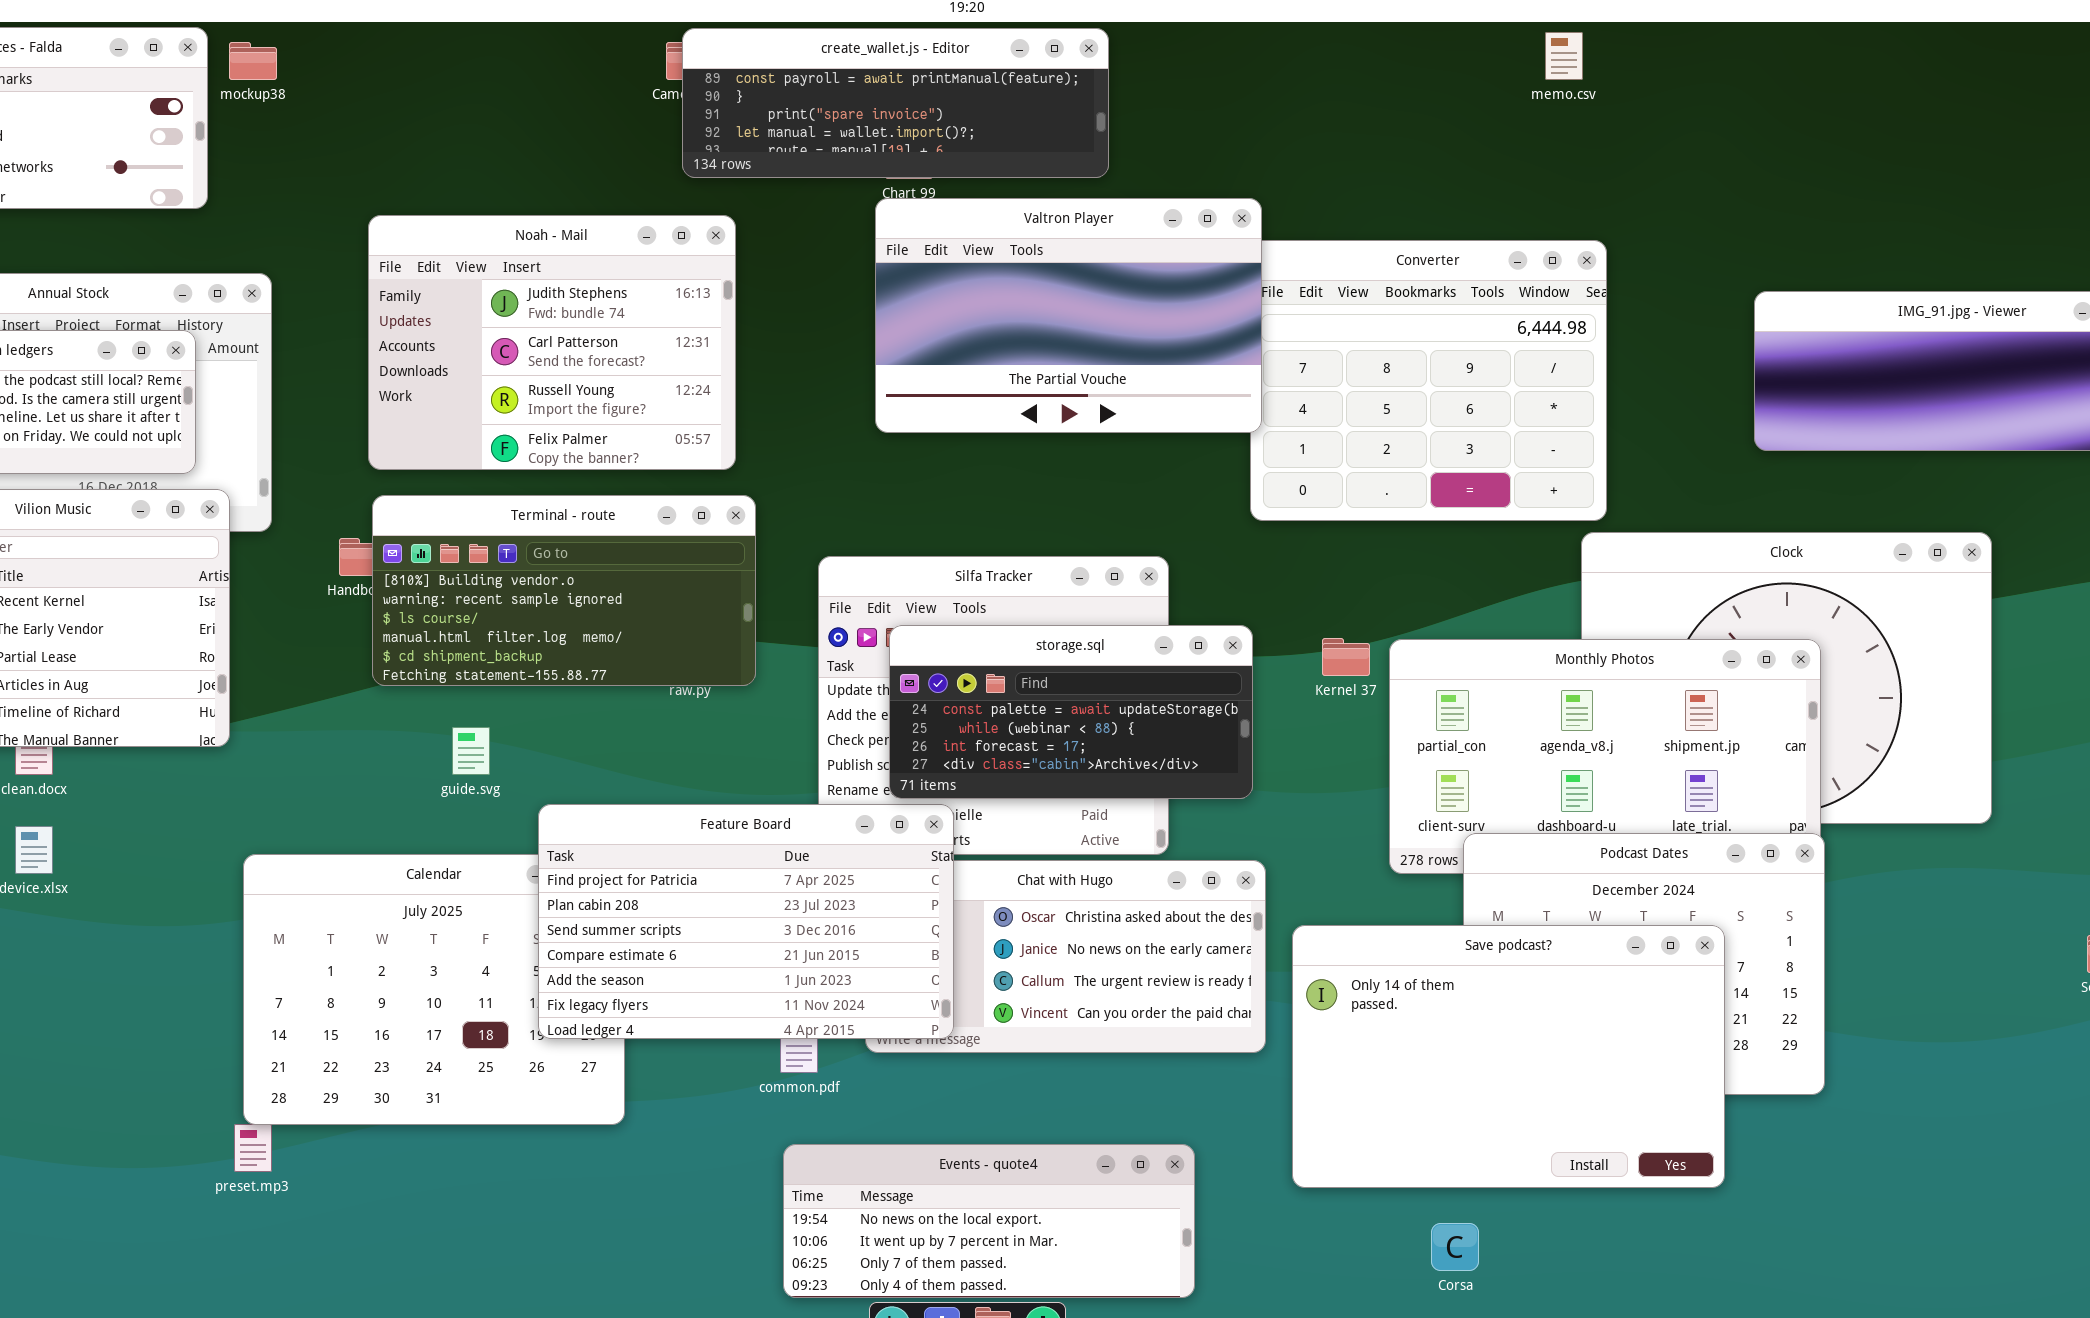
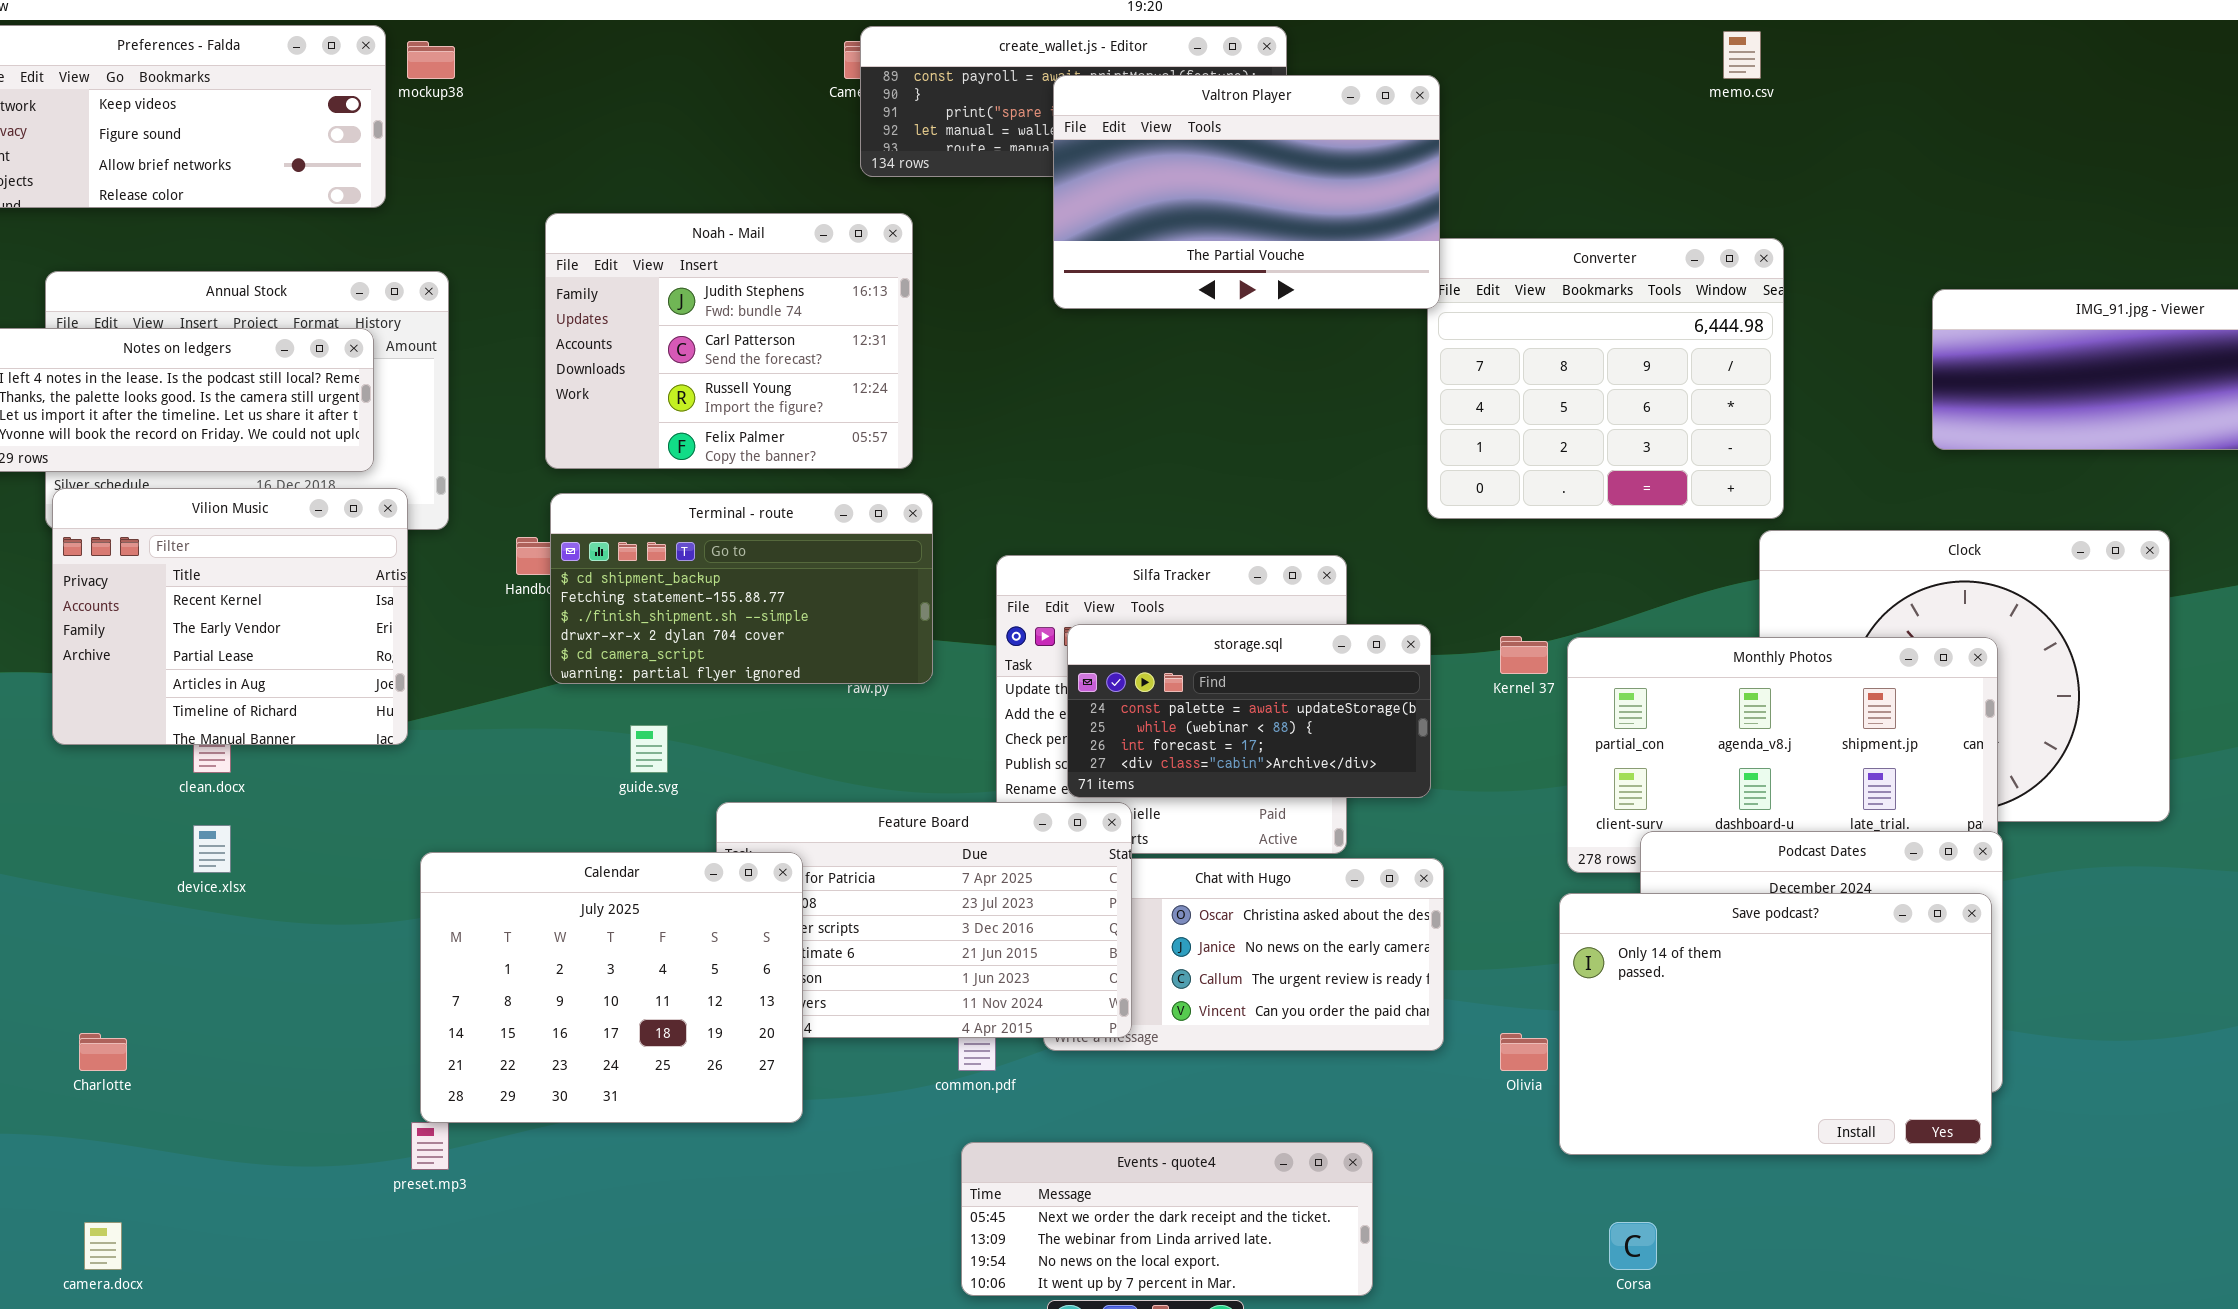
Valtron Player: [875,198,1262,433] -> [1053,75,1440,309], moved
Terminal - route: [372,495,756,686] -> [550,493,933,684], scrolled down 4 rows
Calendar: [243,854,625,1125] -> [420,852,803,1123], raised
Save podcast?: [1292,925,1725,1188] -> [1559,893,1992,1155], moved
Events - quote4: [783,1144,1195,1298] -> [961,1142,1373,1296], scrolled up 2 rows

